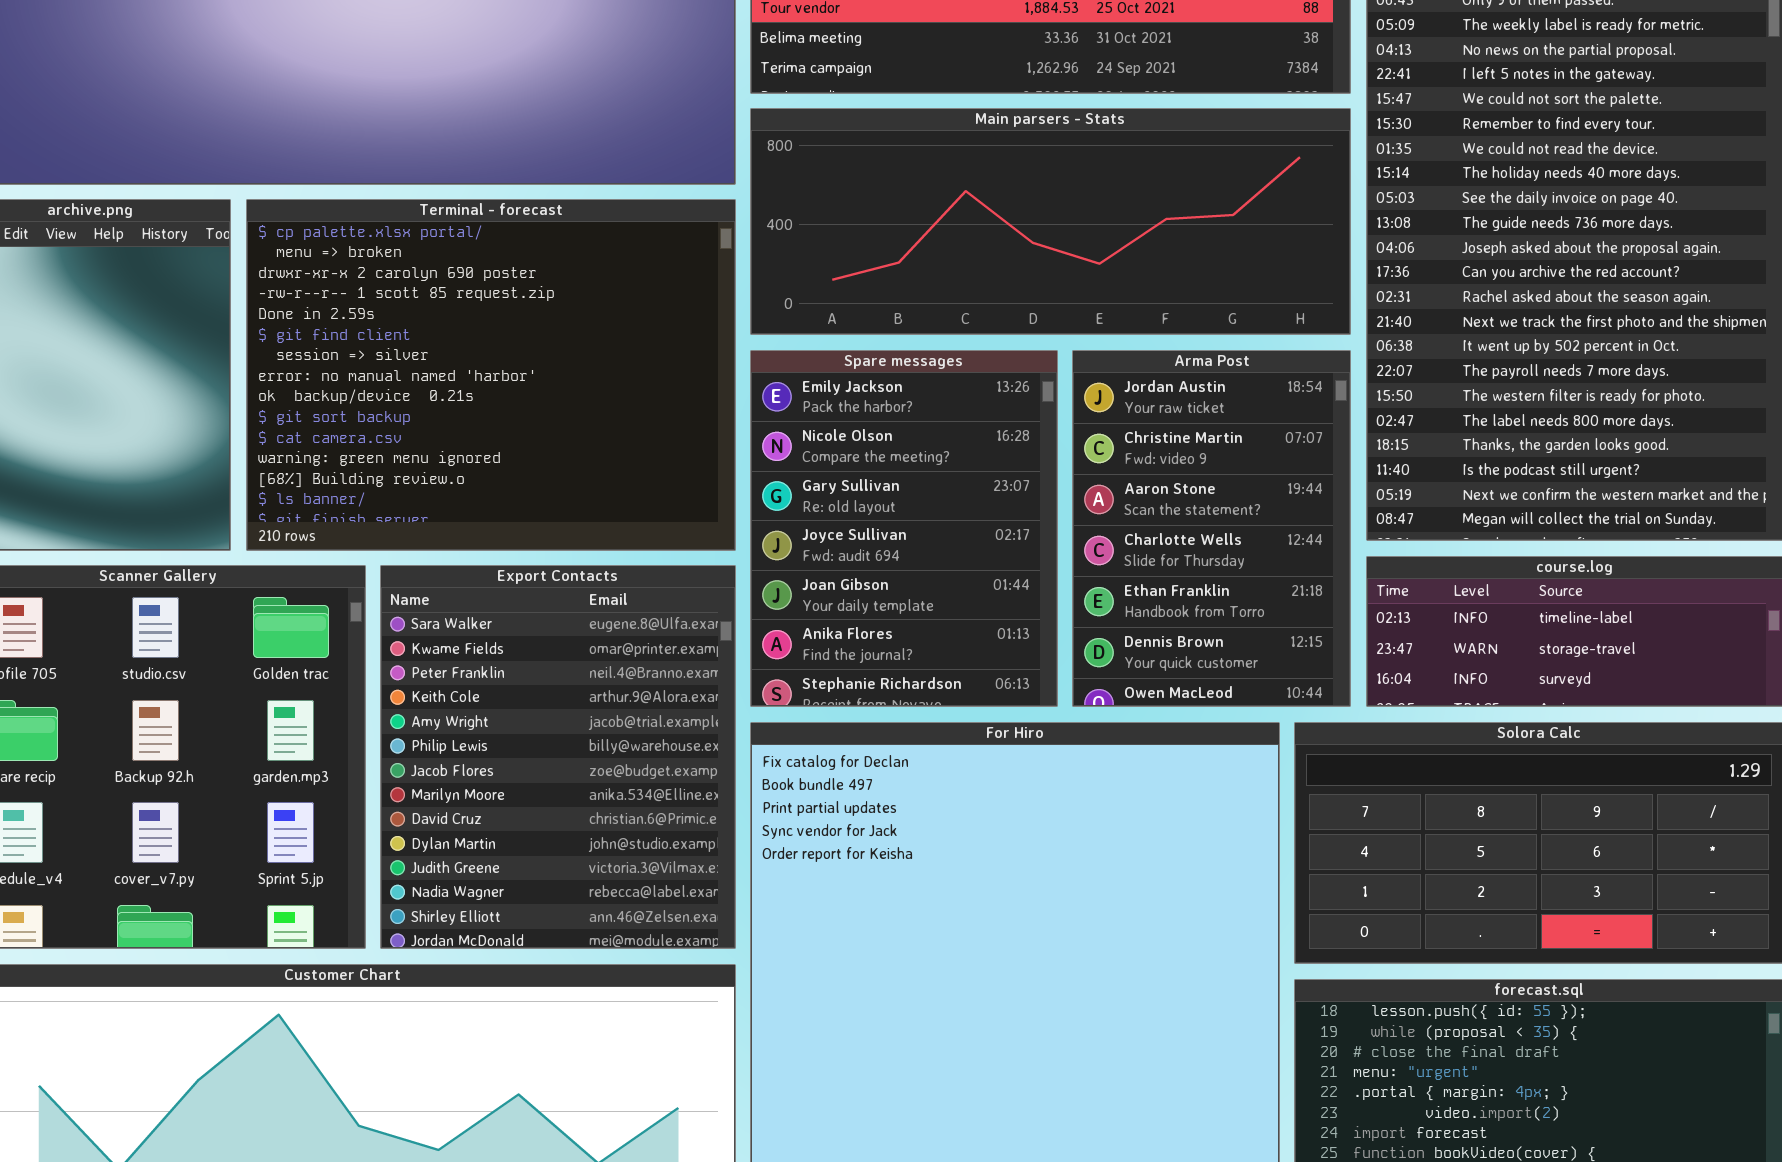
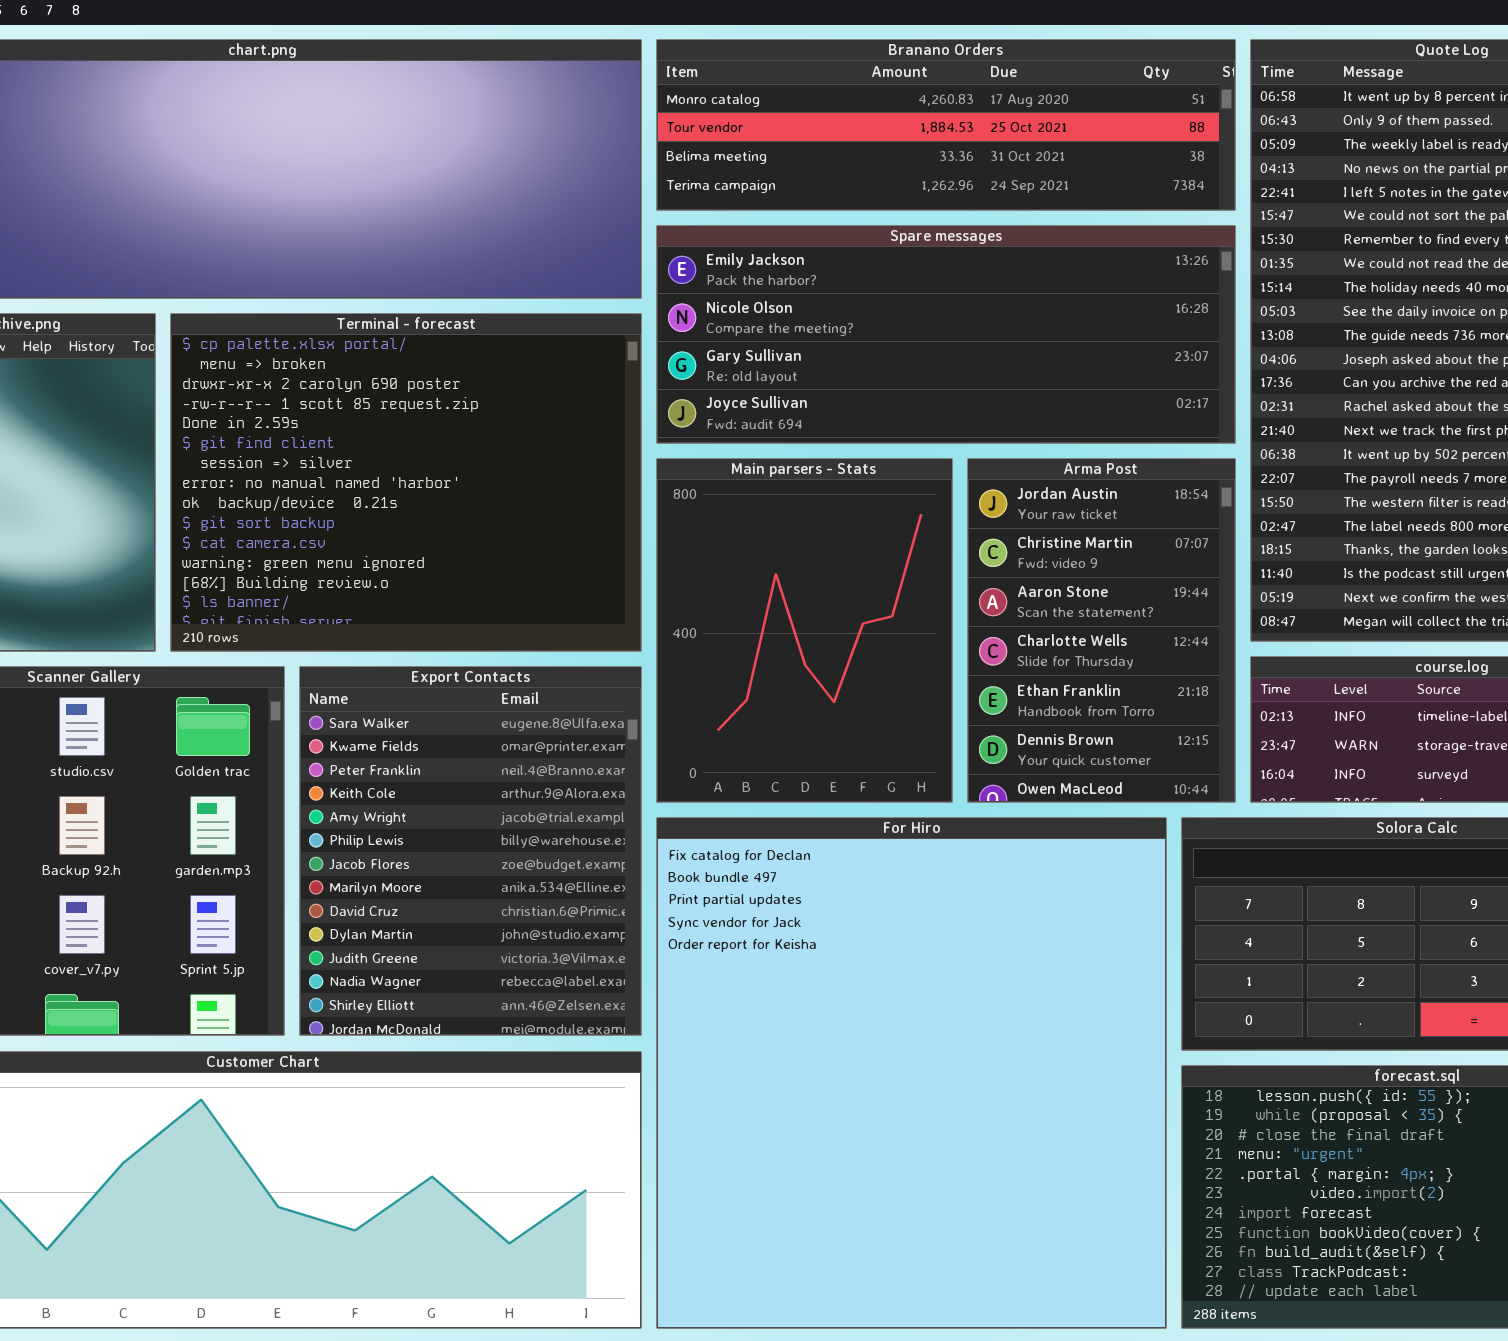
Main parsers - Stats: [750,108,1351,335] -> [656,458,953,803], moved, resized
Spare messages: [750,350,1058,707] -> [656,225,1236,444], moved, resized

